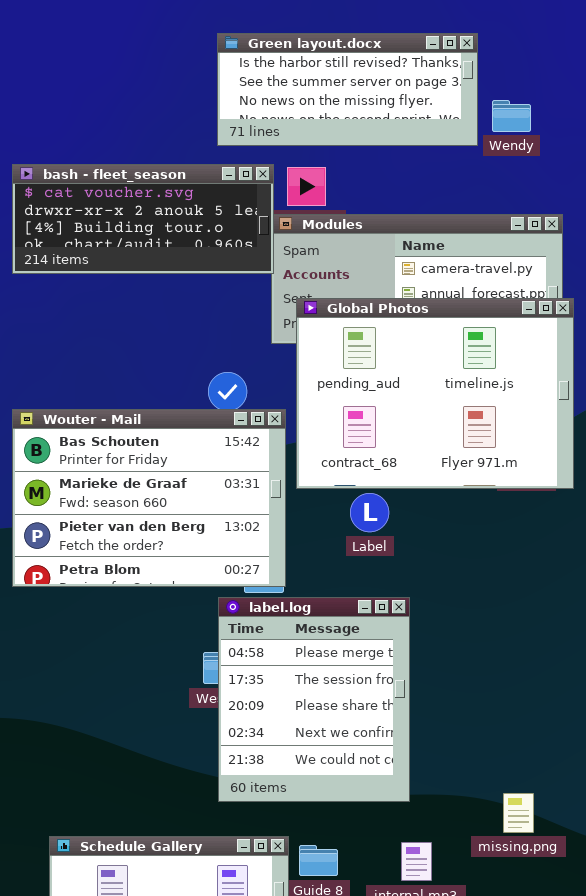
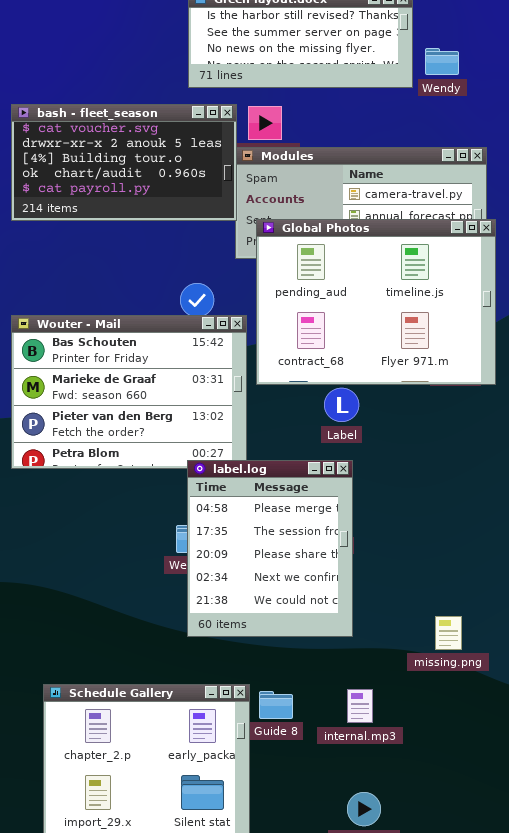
bash - fleet_season: [12,164,274,274] -> [11,104,237,221], resized
Label: [350,493,389,532] -> [324,388,359,422], moved
label.log: [218,597,410,802] -> [187,460,353,637], moved
missing.png: [503,793,534,833] -> [435,616,462,650], moved

